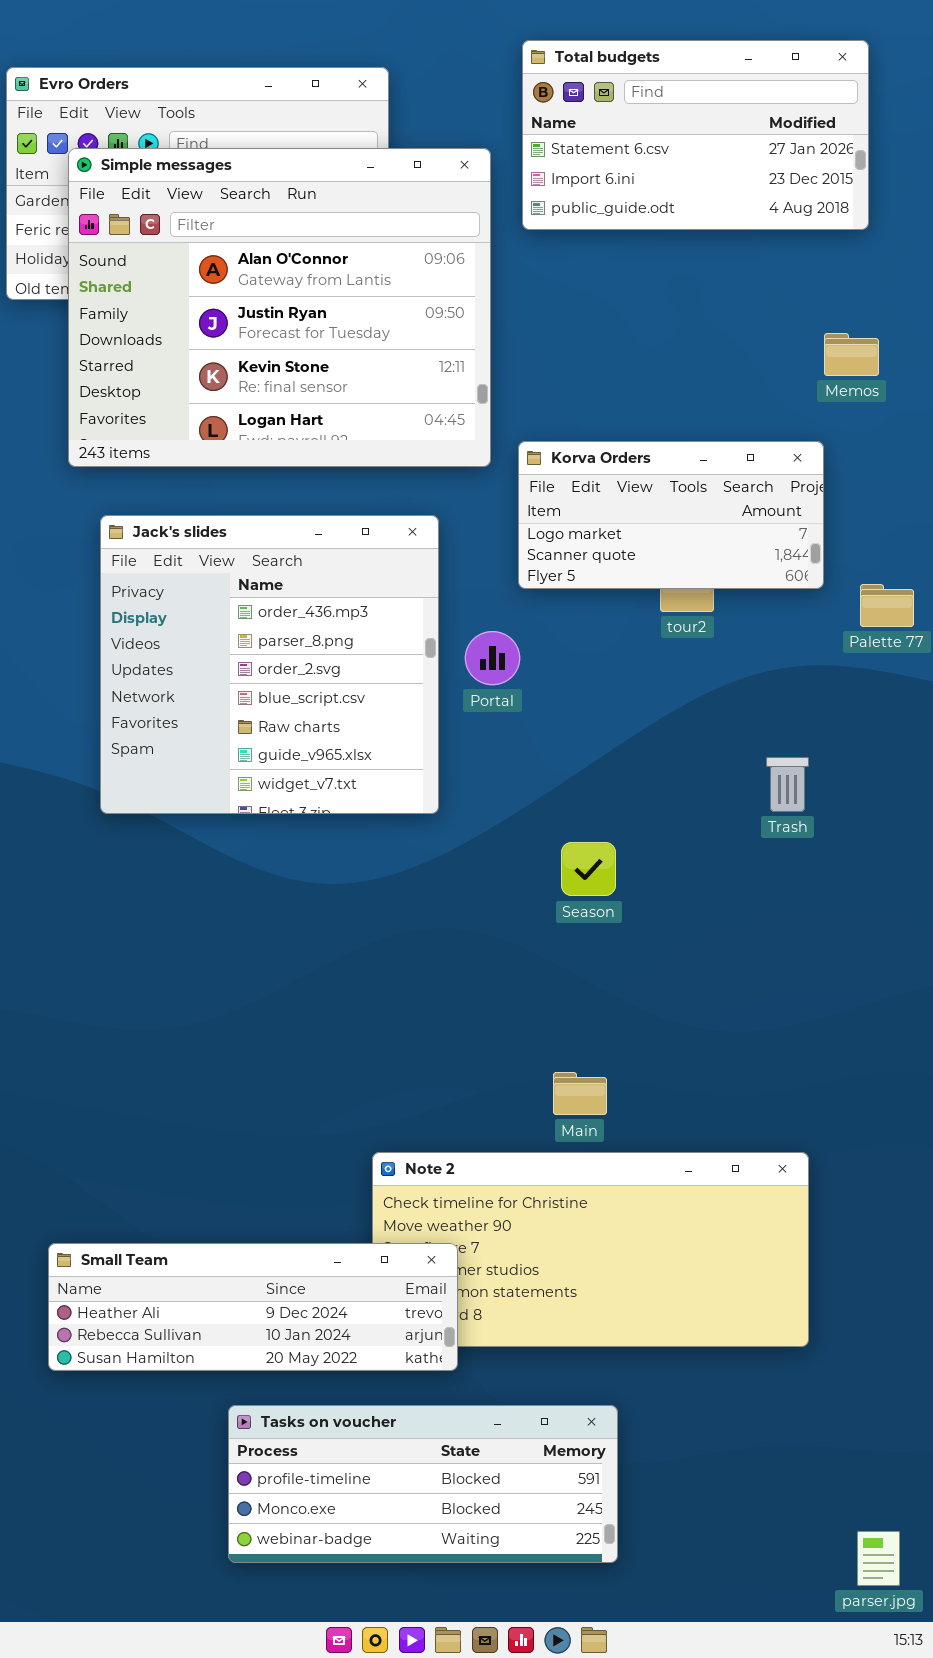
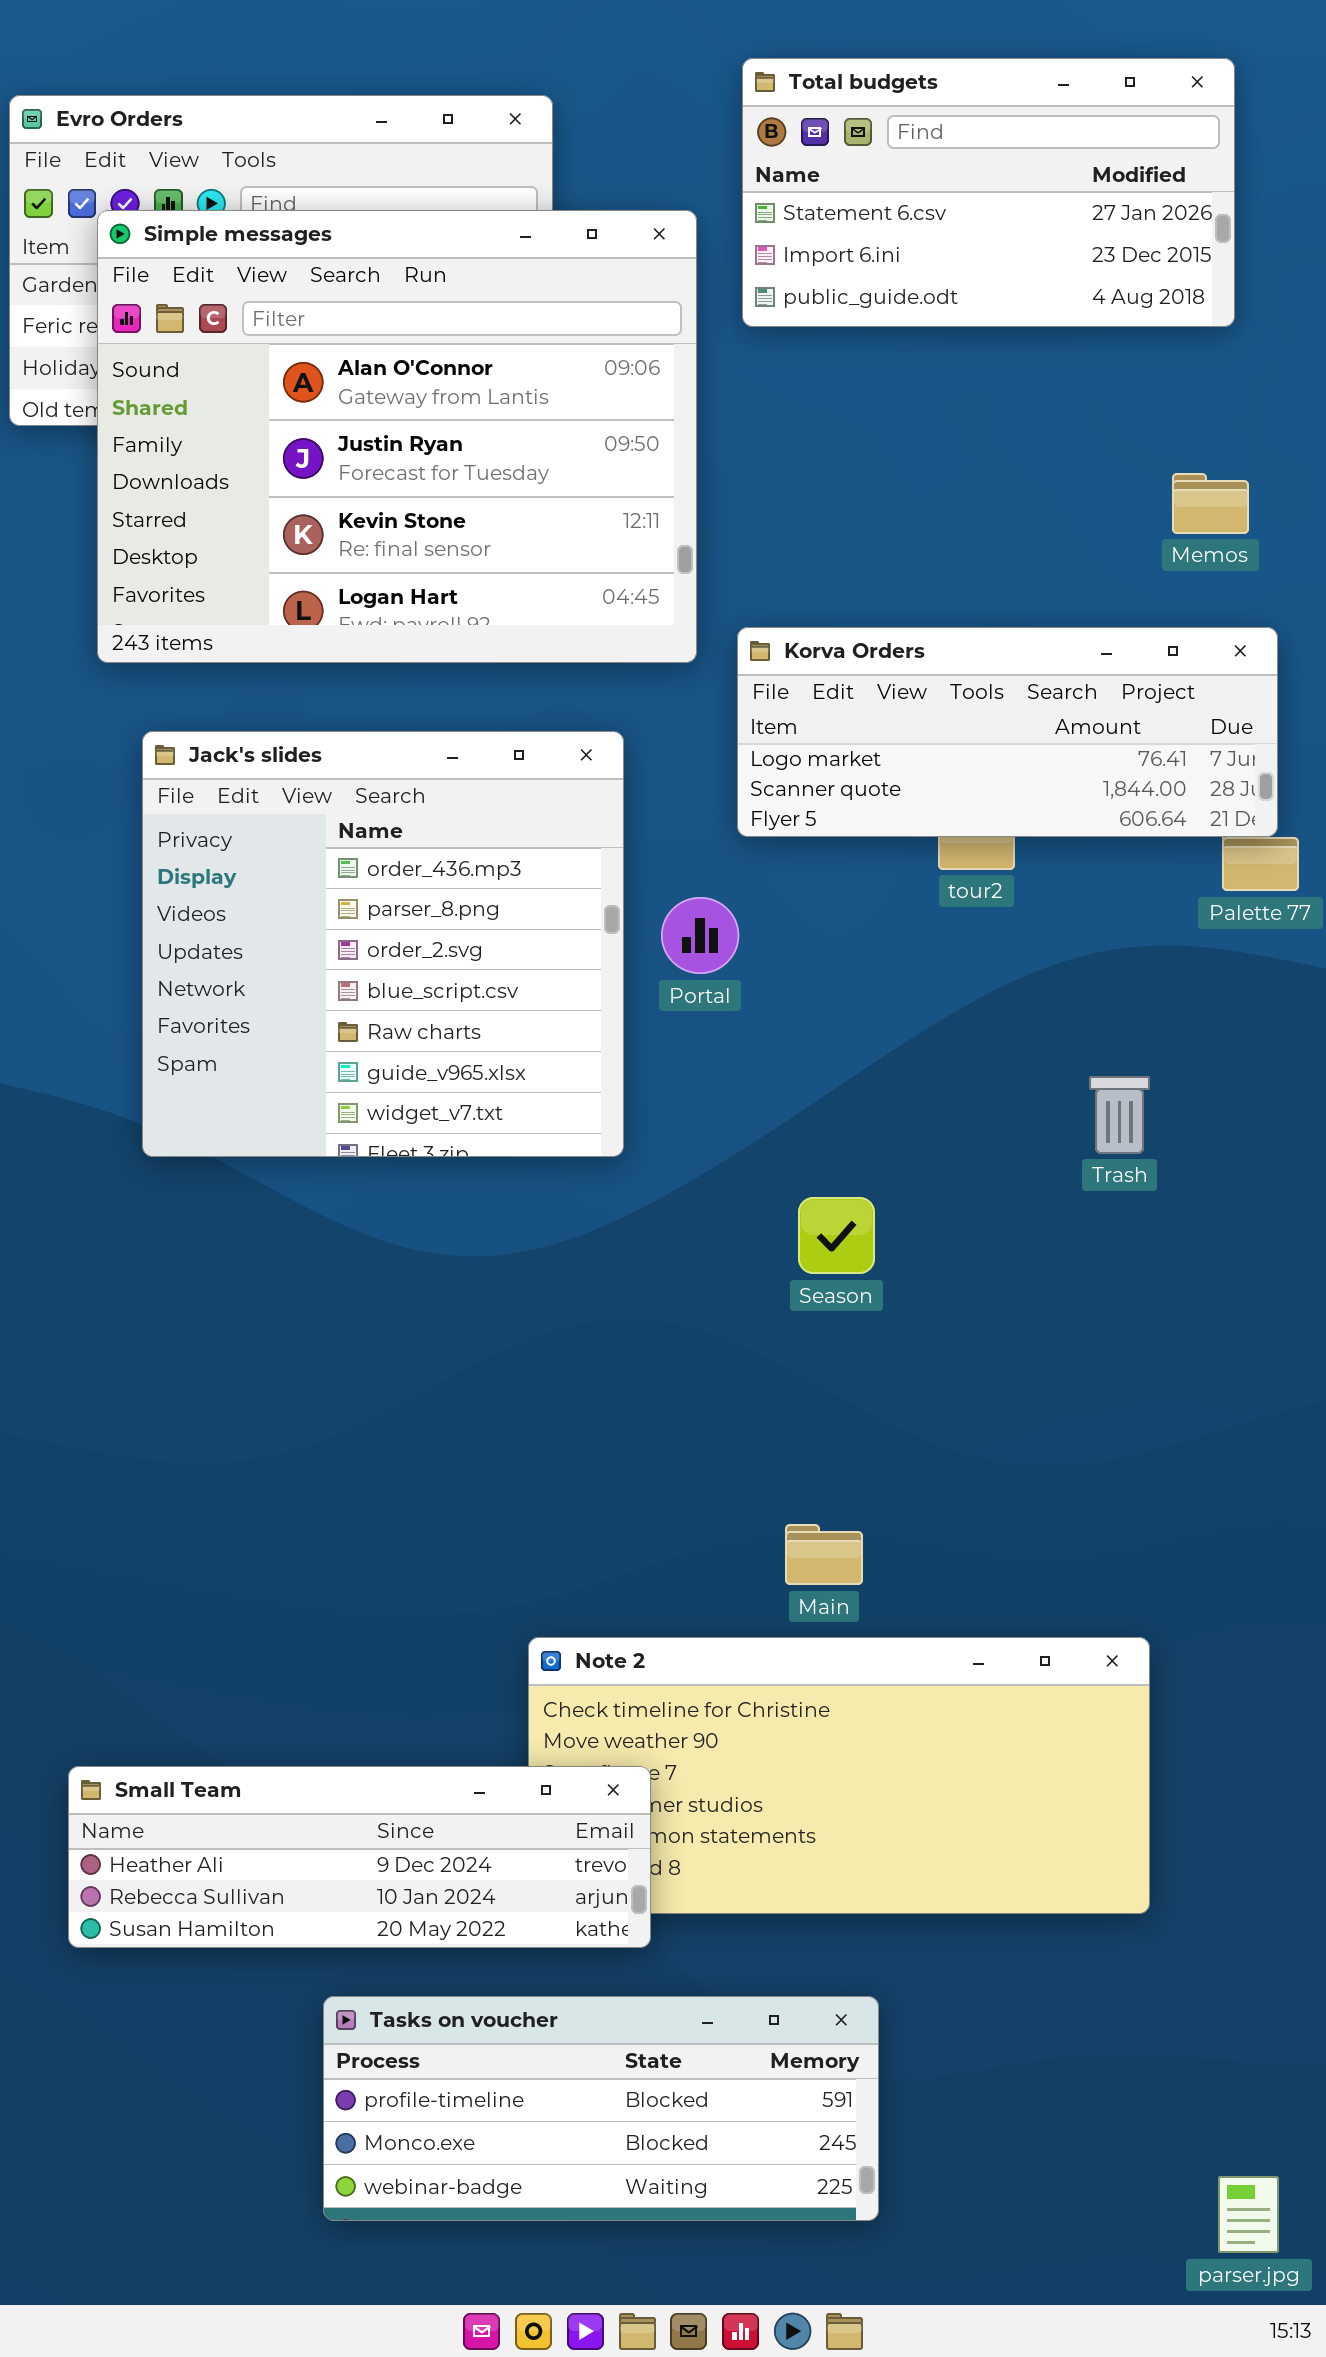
Korva Orders: [518,441,824,589] -> [737,627,1278,837], resized

